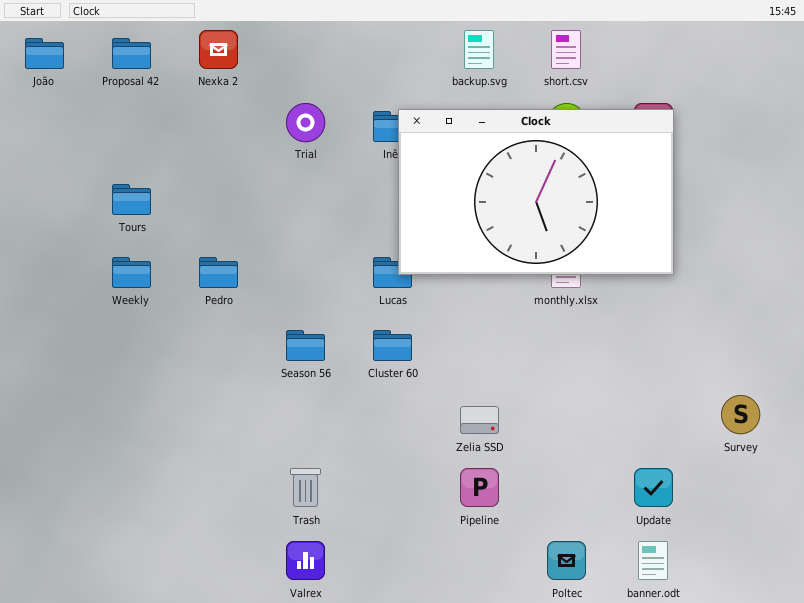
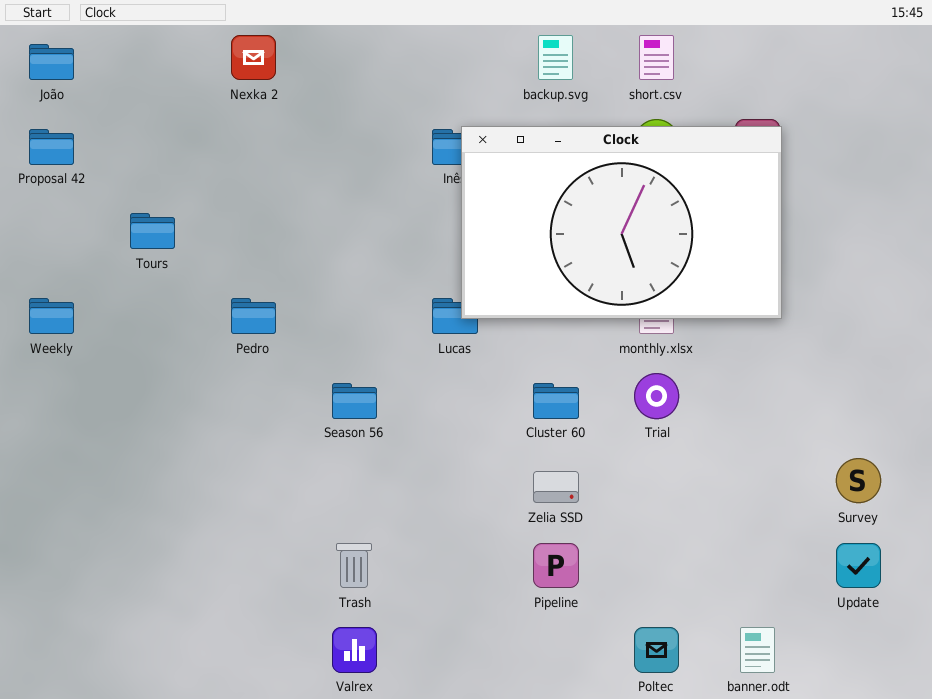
Proposal 42: [112,38,151,69] -> [29,129,74,165], moved
Trial: [286,103,325,142] -> [634,373,679,419], moved
Weekly: [112,257,151,288] -> [29,298,74,334], moved
Cluster 60: [373,330,412,361] -> [533,383,579,419], moved
Update: [634,468,673,507] -> [836,543,881,588], moved

